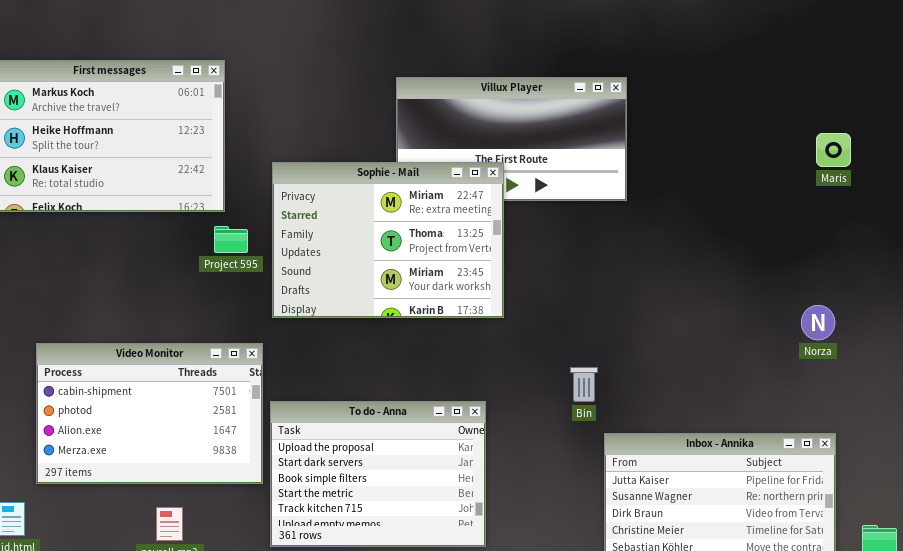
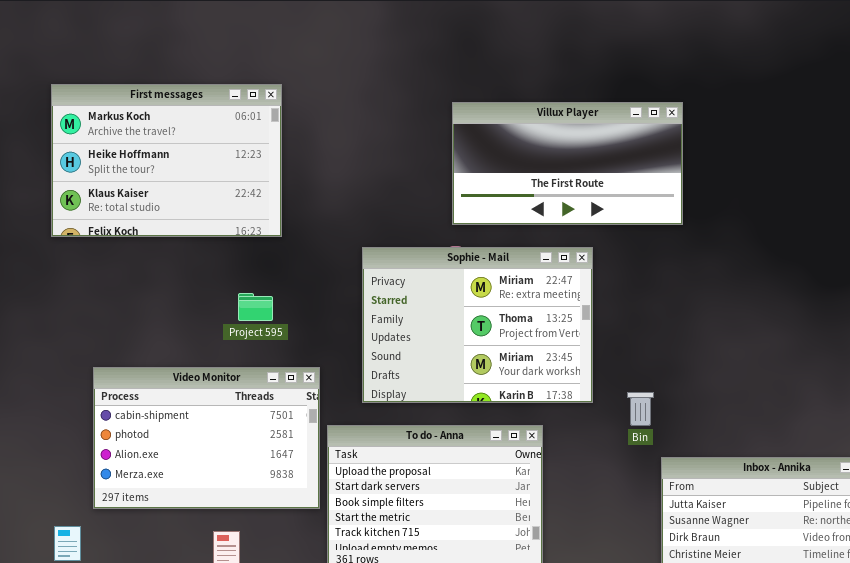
Sophie - Mail: [272,162,504,318] -> [362,247,593,403], moved
Project 595: [214,226,248,253] -> [238,293,273,321], moved

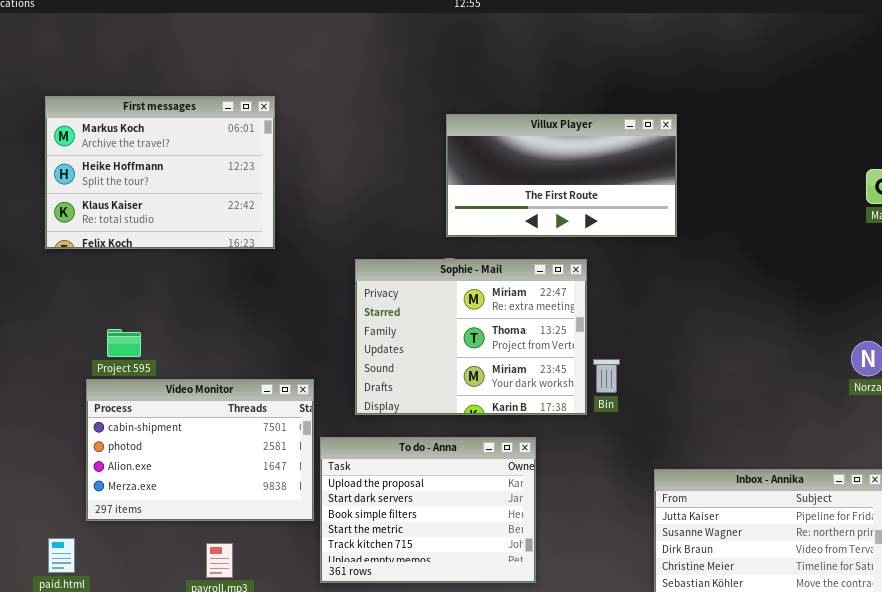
Project 595: [238,293,273,321] -> [107,329,141,357], moved
Bin: [627,392,654,426] -> [593,359,620,393], moved

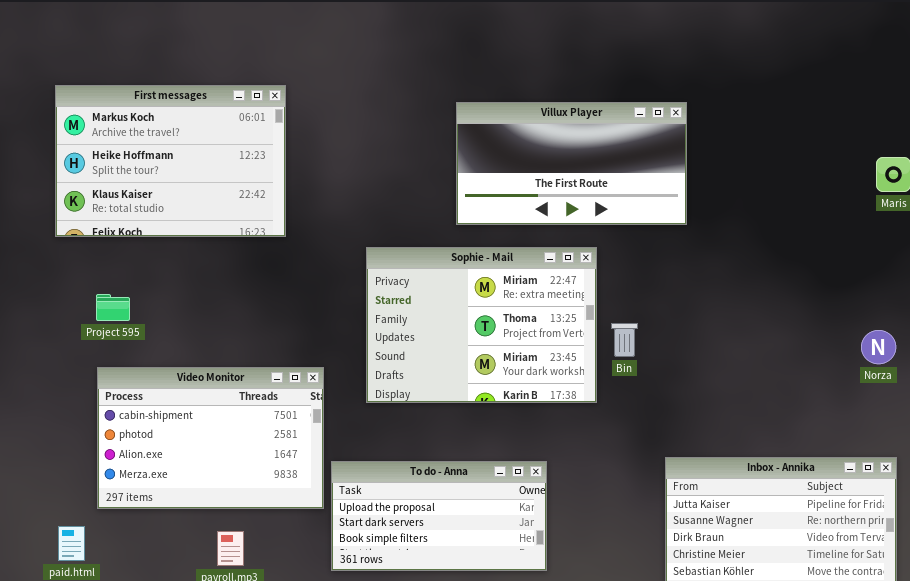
Project 595: [107,329,141,357] -> [96,294,130,321], moved
Bin: [593,359,620,393] -> [611,323,638,357], moved
To do - Anna: [320,437,536,583] -> [331,461,547,571], resized

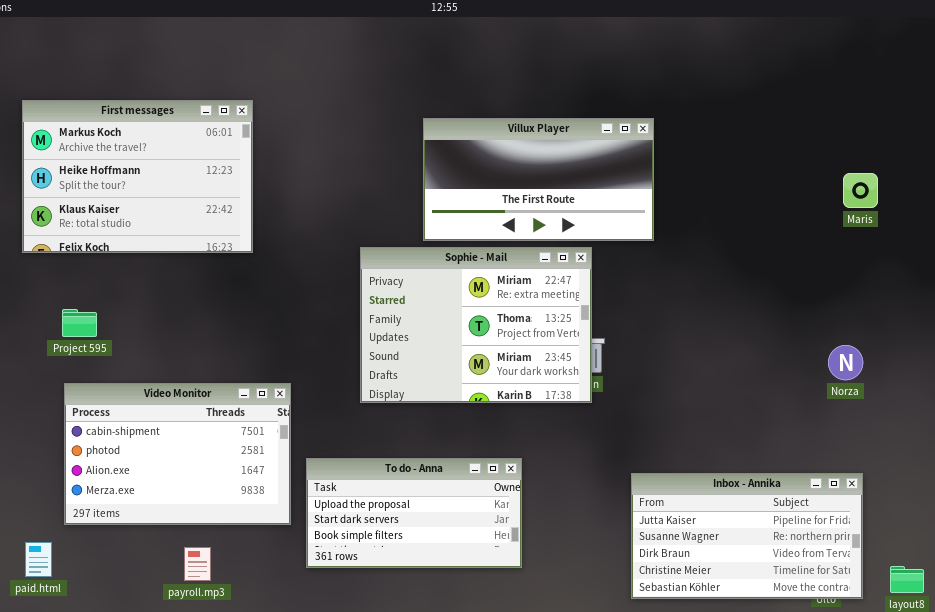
Sophie - Mail: [366,247,597,403] -> [360,247,592,403], moved
To do - Anna: [331,461,547,571] -> [306,458,522,568], moved

